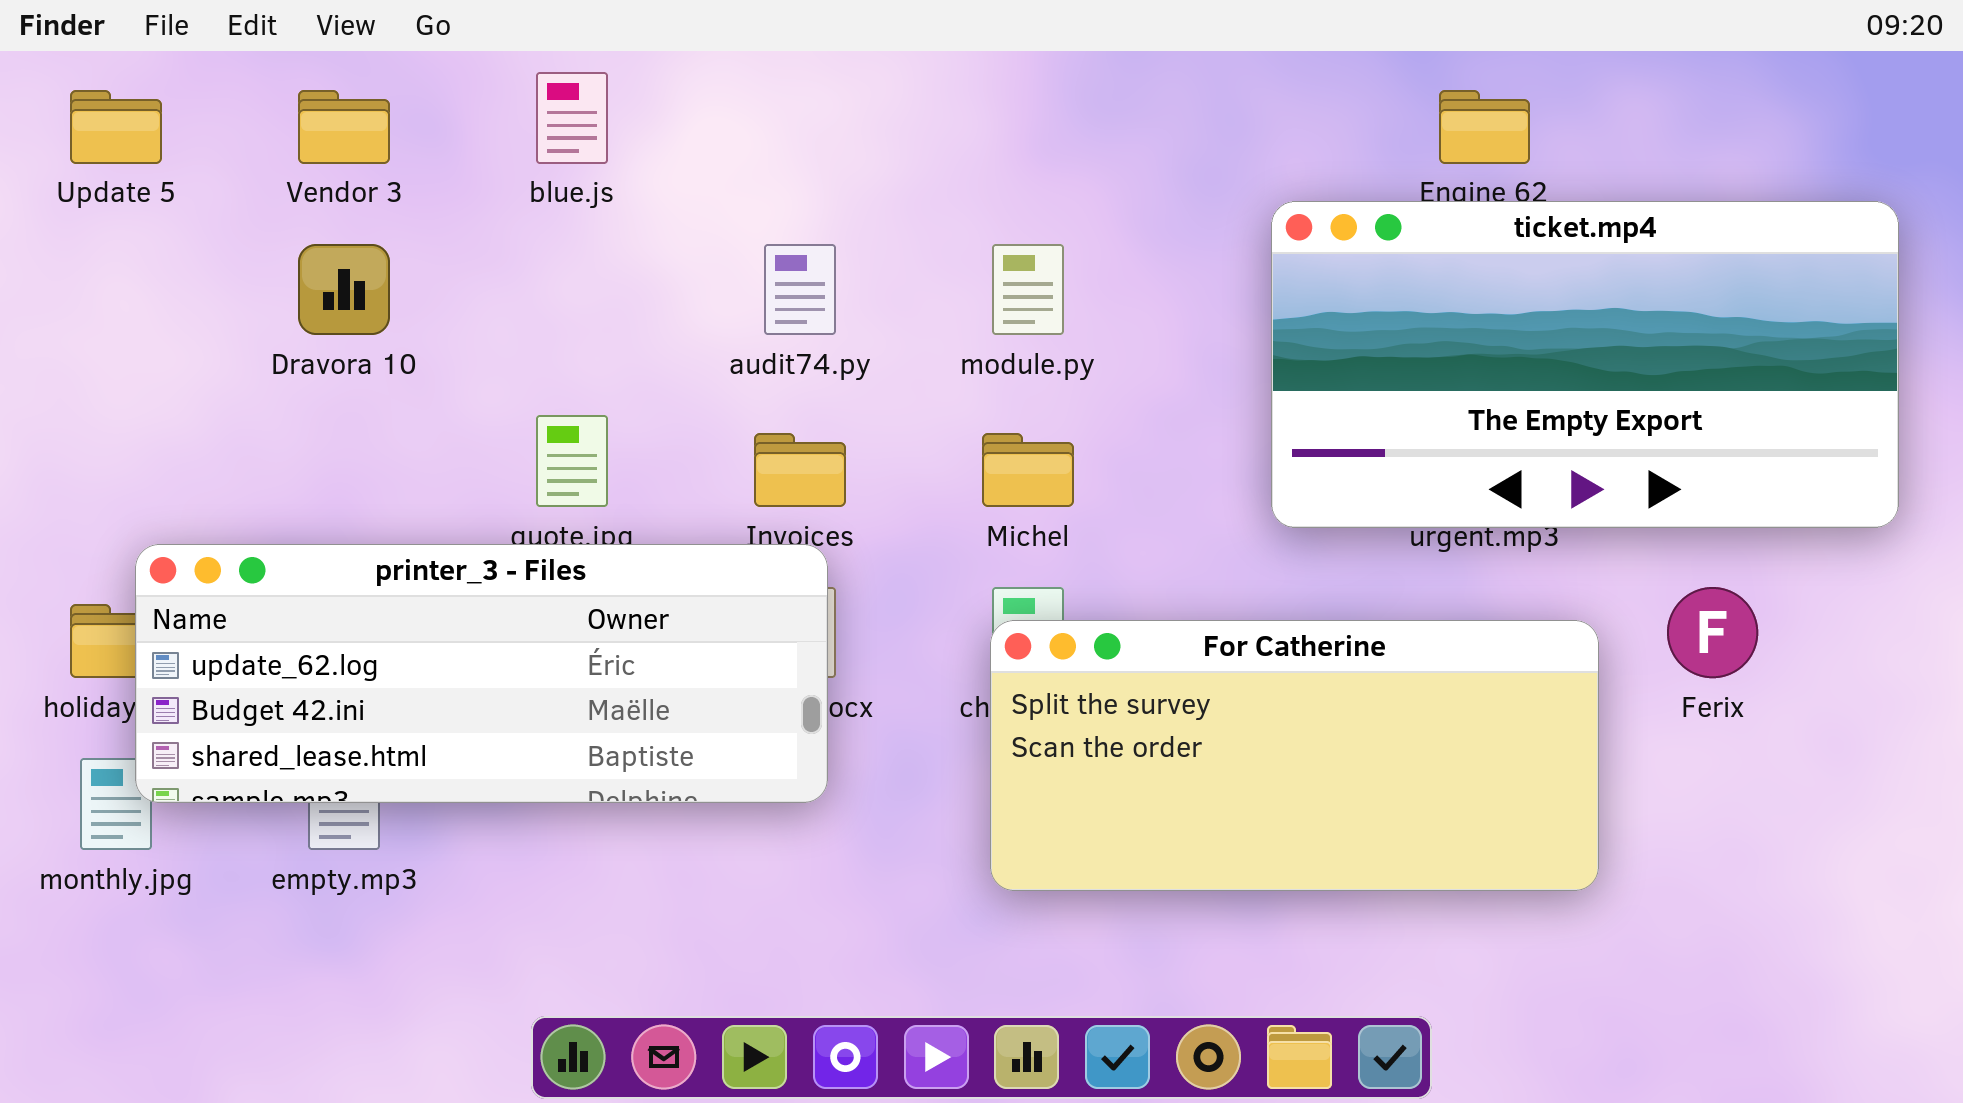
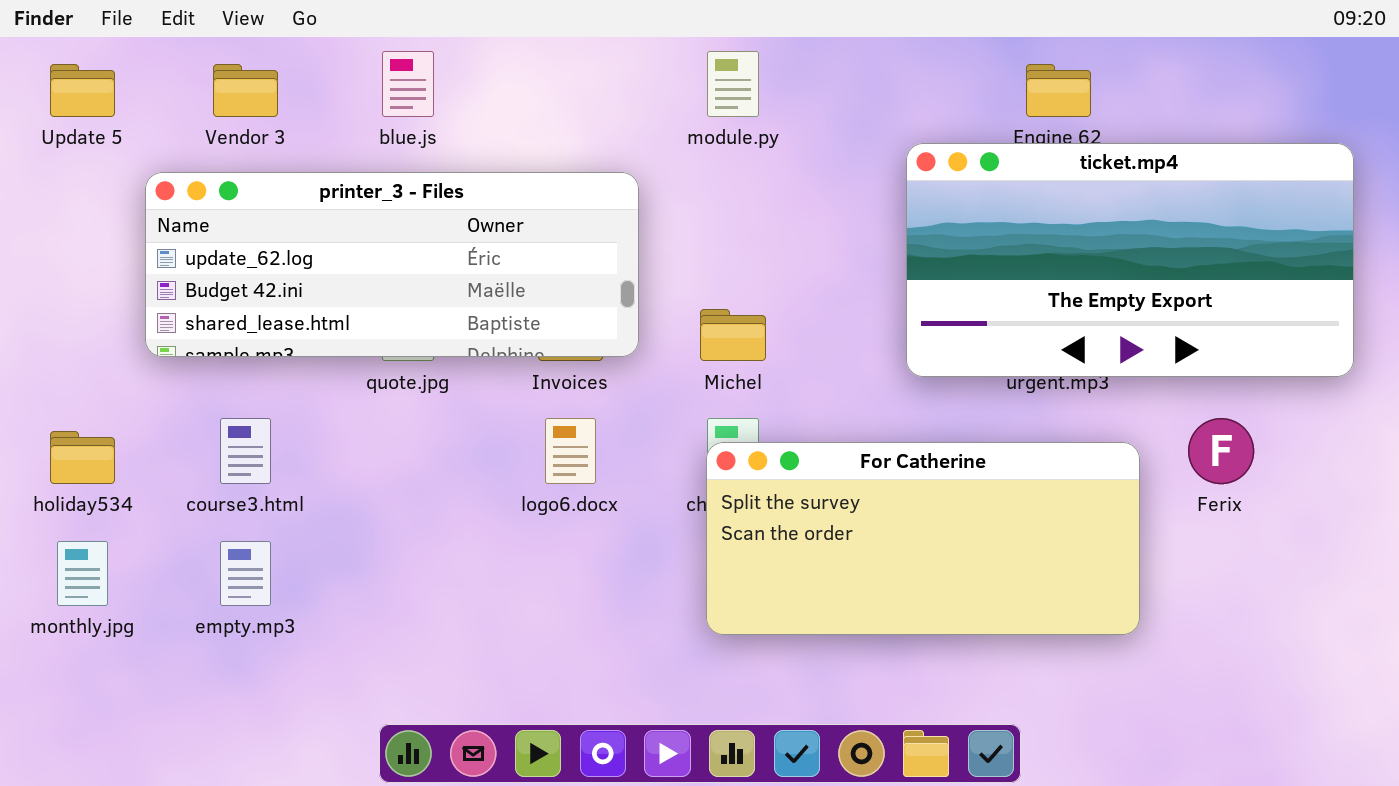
module.py: [992,244,1064,335] -> [707,51,759,117], moved
printer_3 - Files: [135,544,828,803] -> [145,172,639,357], moved

